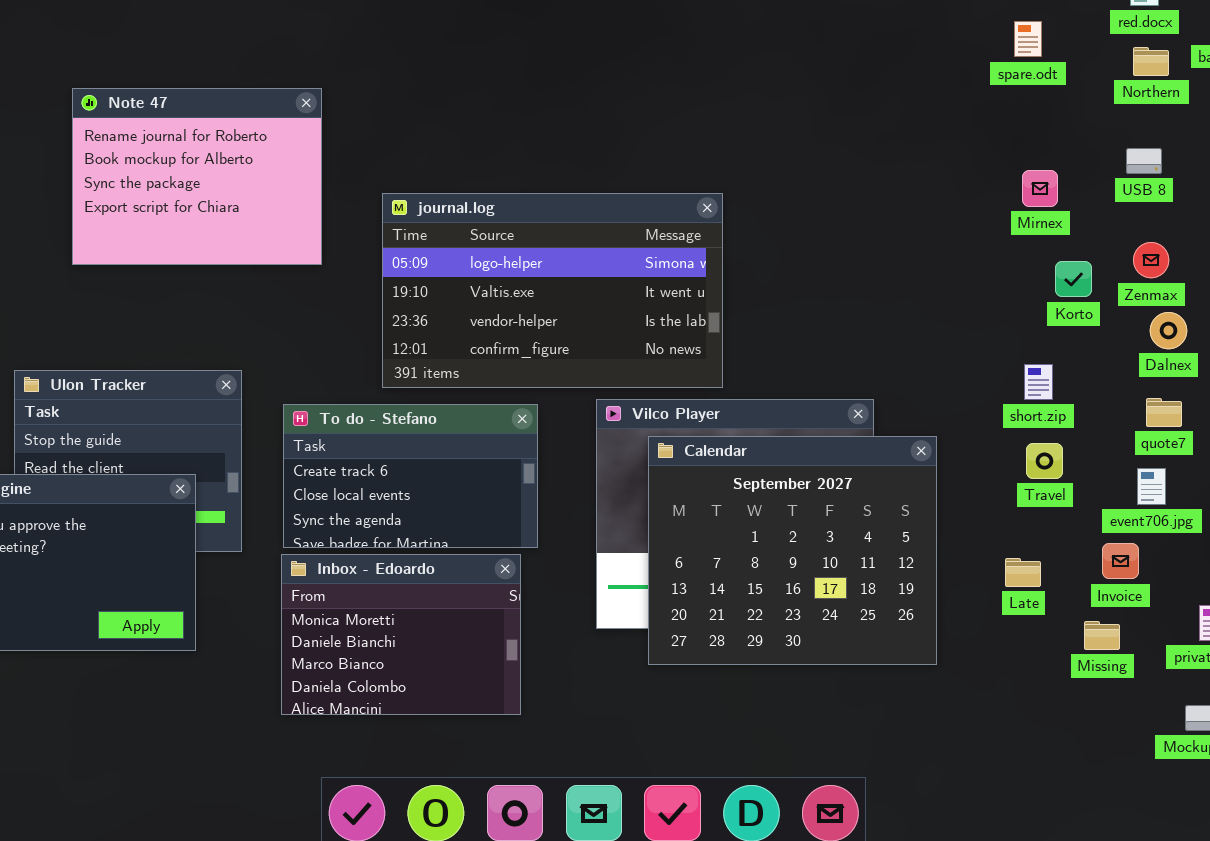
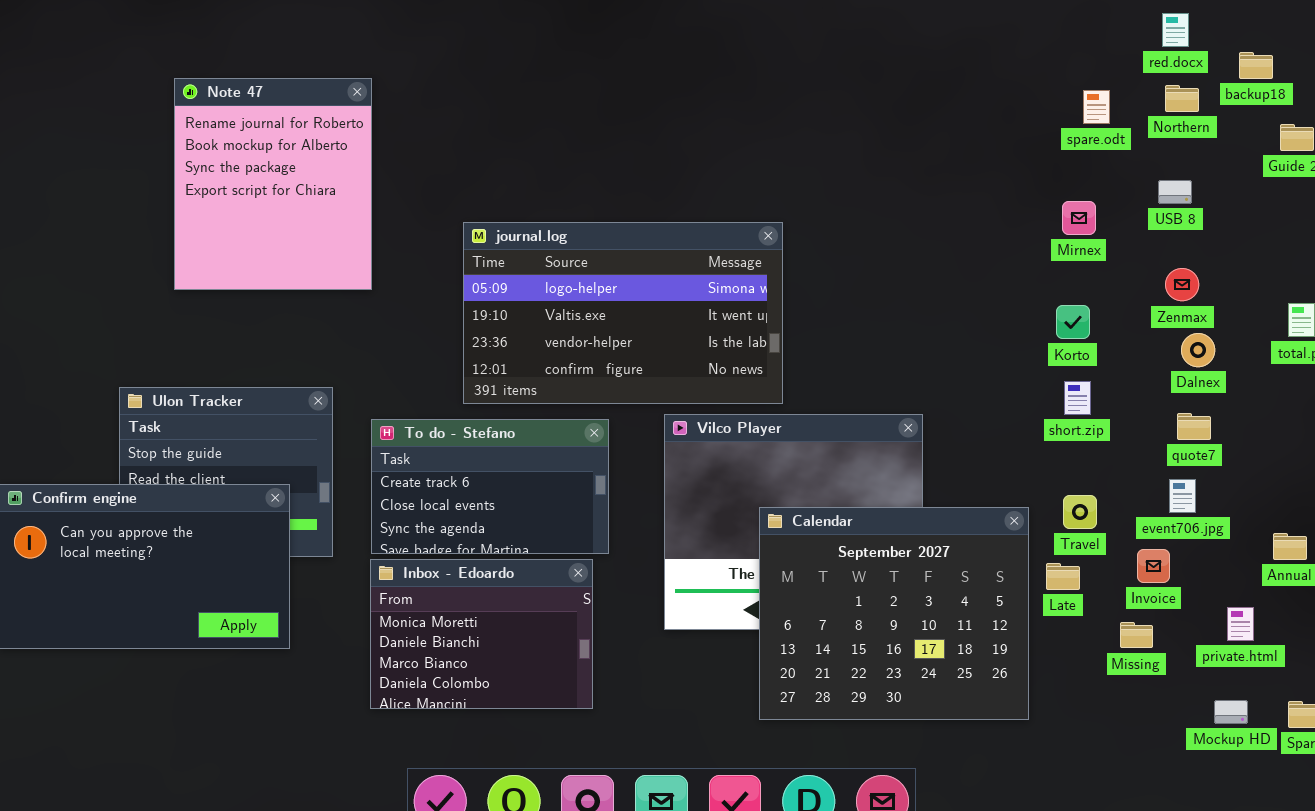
spare.odt: [1014,21,1042,57] -> [1083,90,1110,124], moved
Note 47: [72,88,322,265] -> [174,78,372,290], resized
Korto: [1055,261,1092,297] -> [1056,305,1090,339], moved
Calendar: [648,436,937,665] -> [759,507,1029,720], moved
Travel: [1026,443,1063,479] -> [1063,495,1097,529], moved

